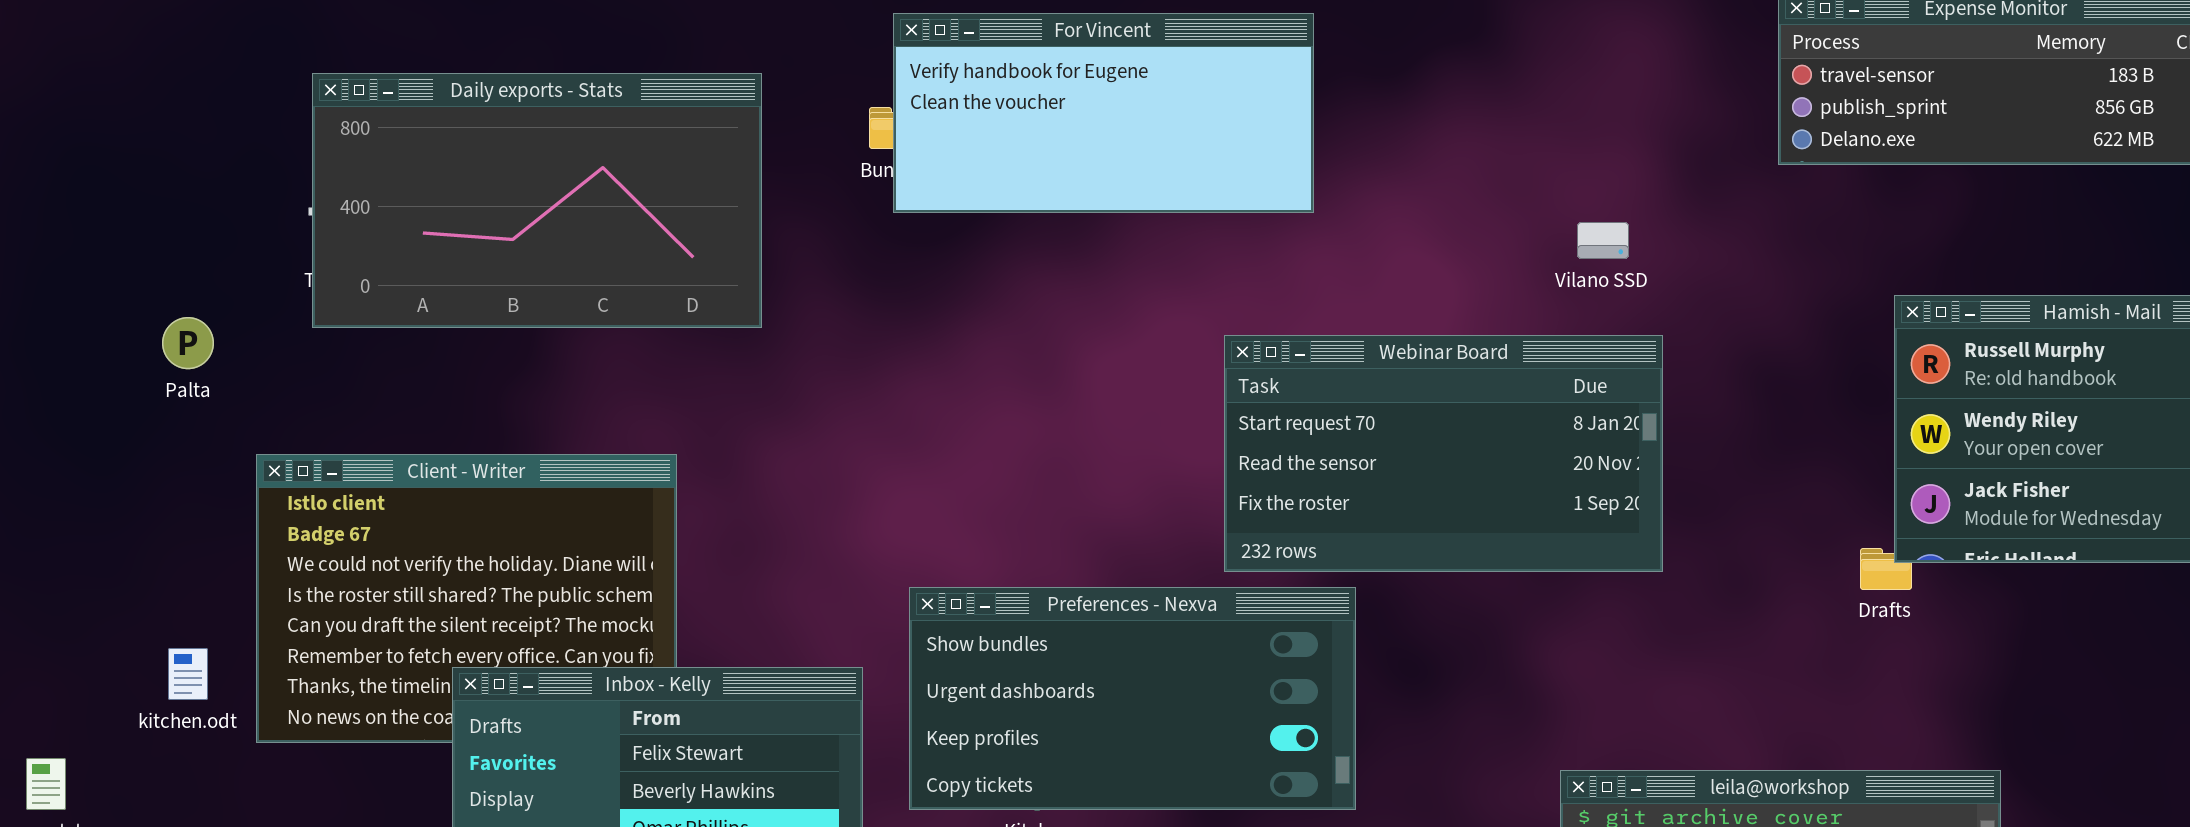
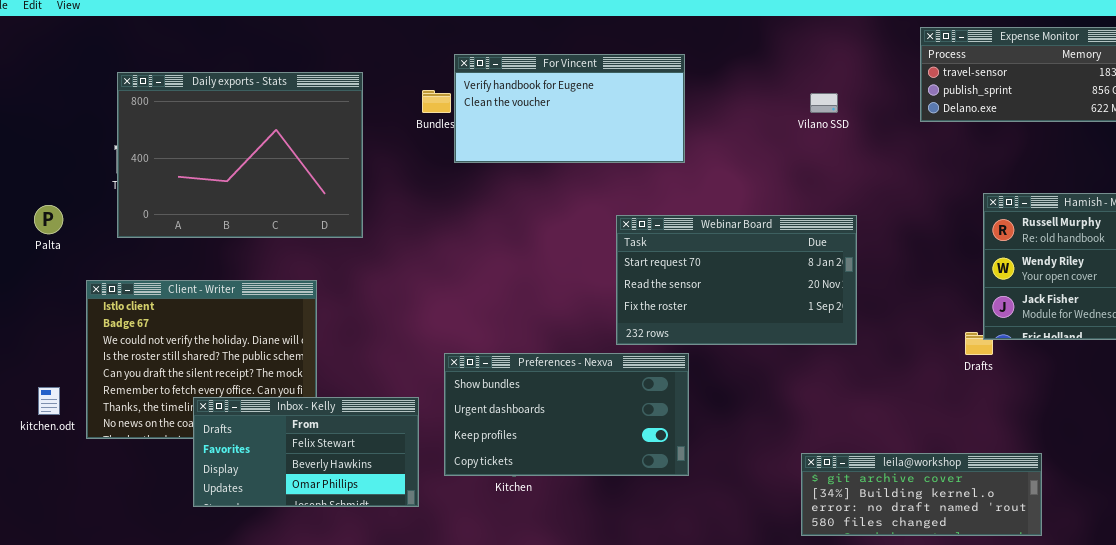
For Vincent: [893,13,1314,213] -> [454,54,685,163], moved
Daily exports - Stats: [312,73,762,328] -> [117,72,363,238], resized
Vilano SSD: [1577,222,1629,259] -> [810,93,838,113], moved

